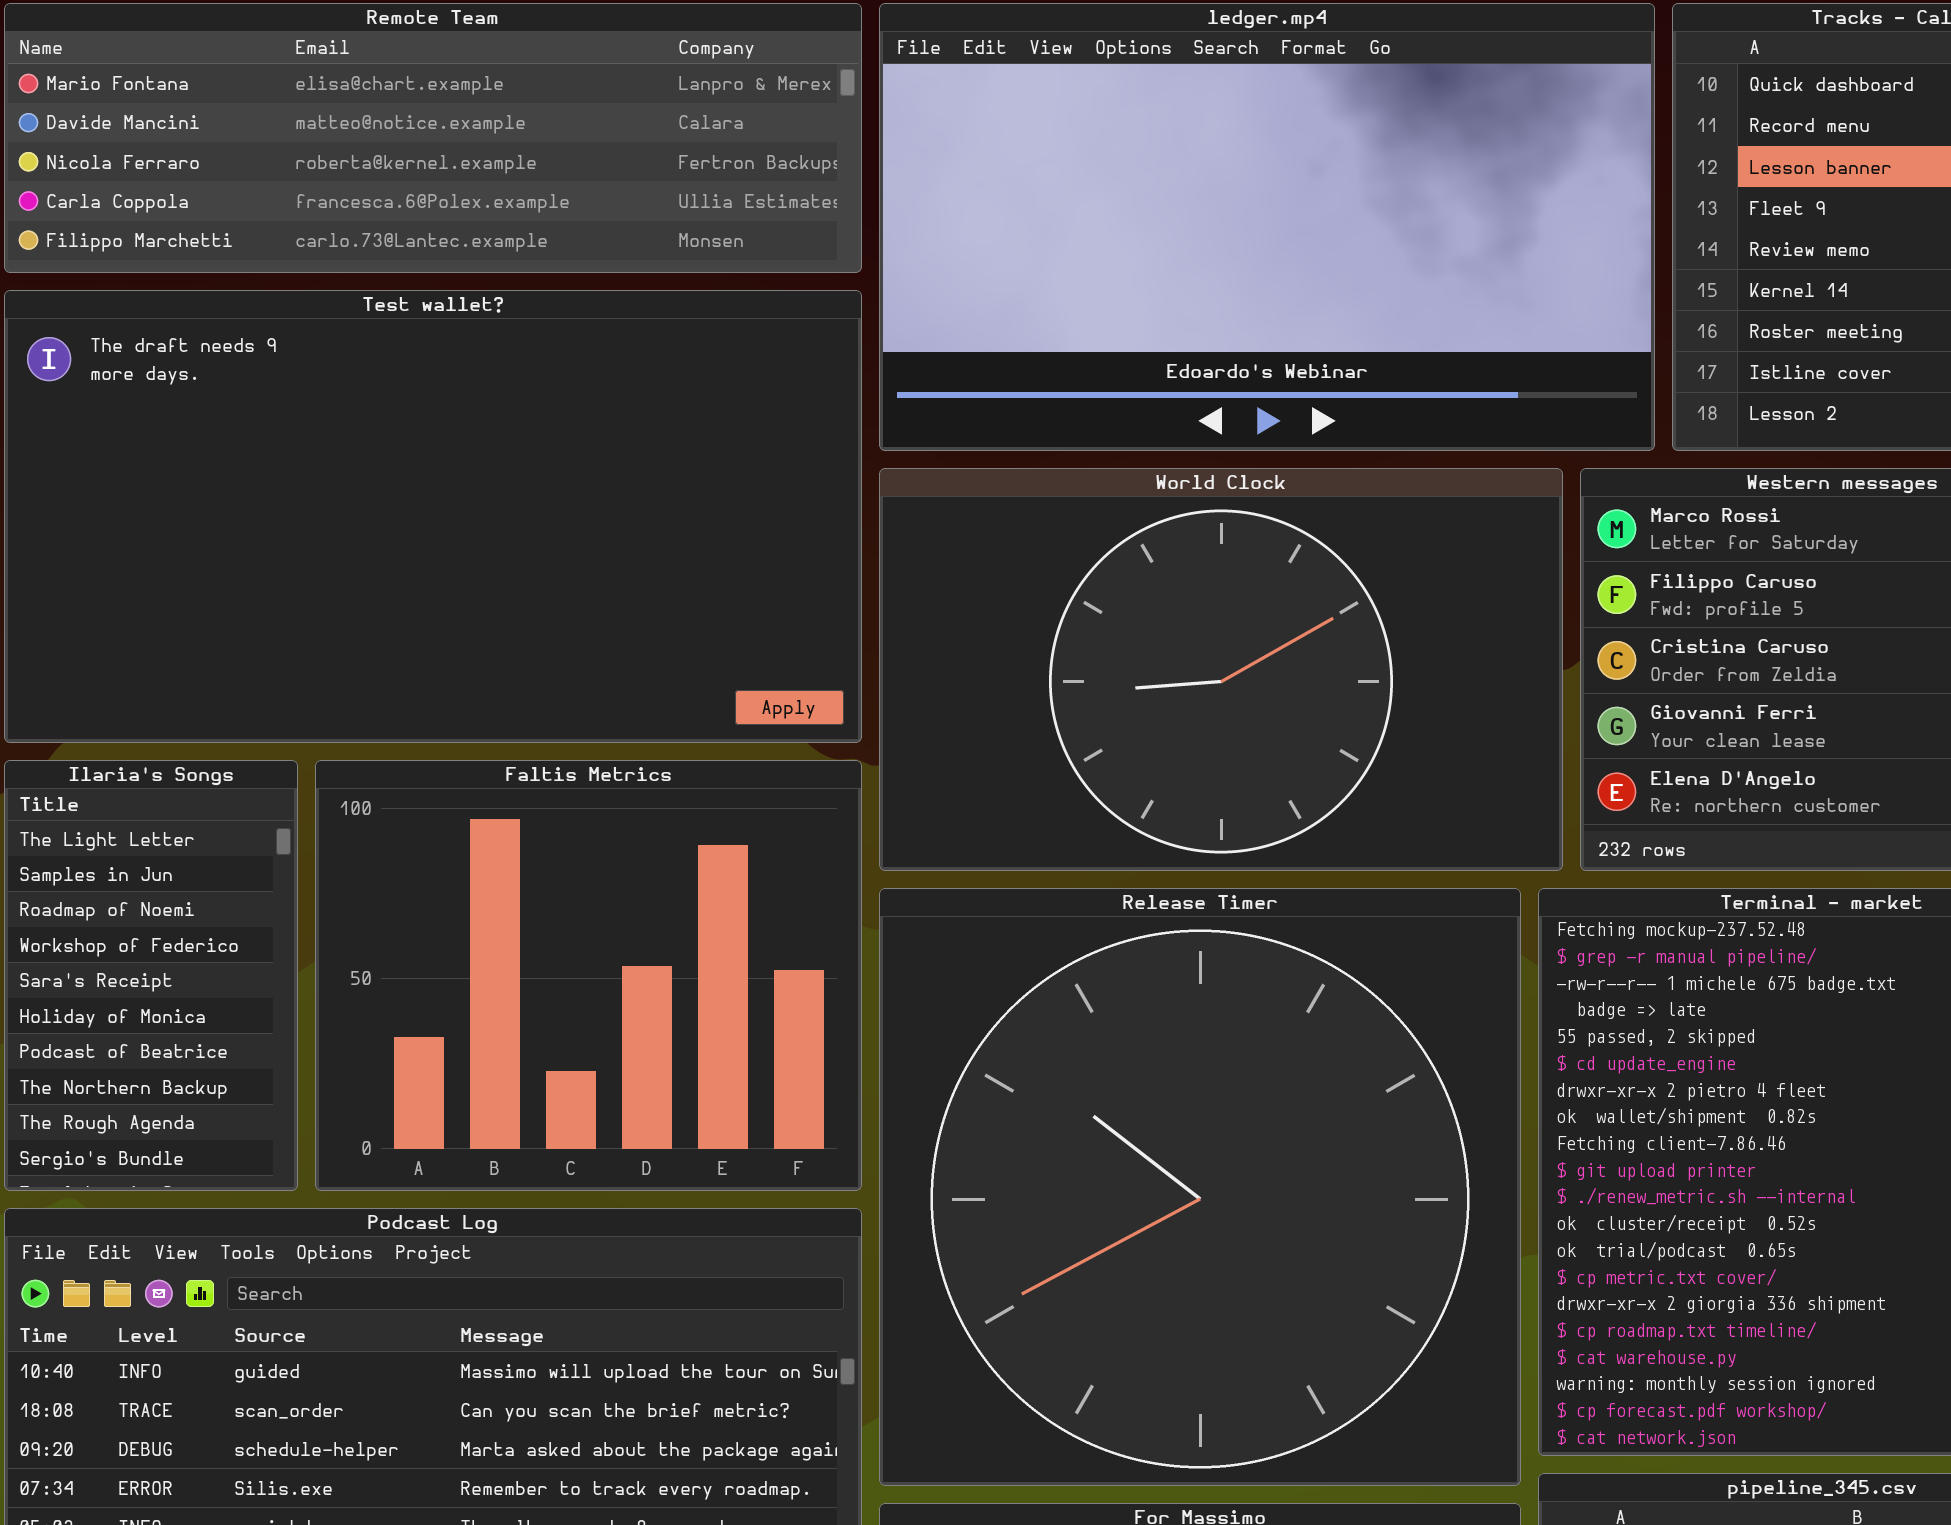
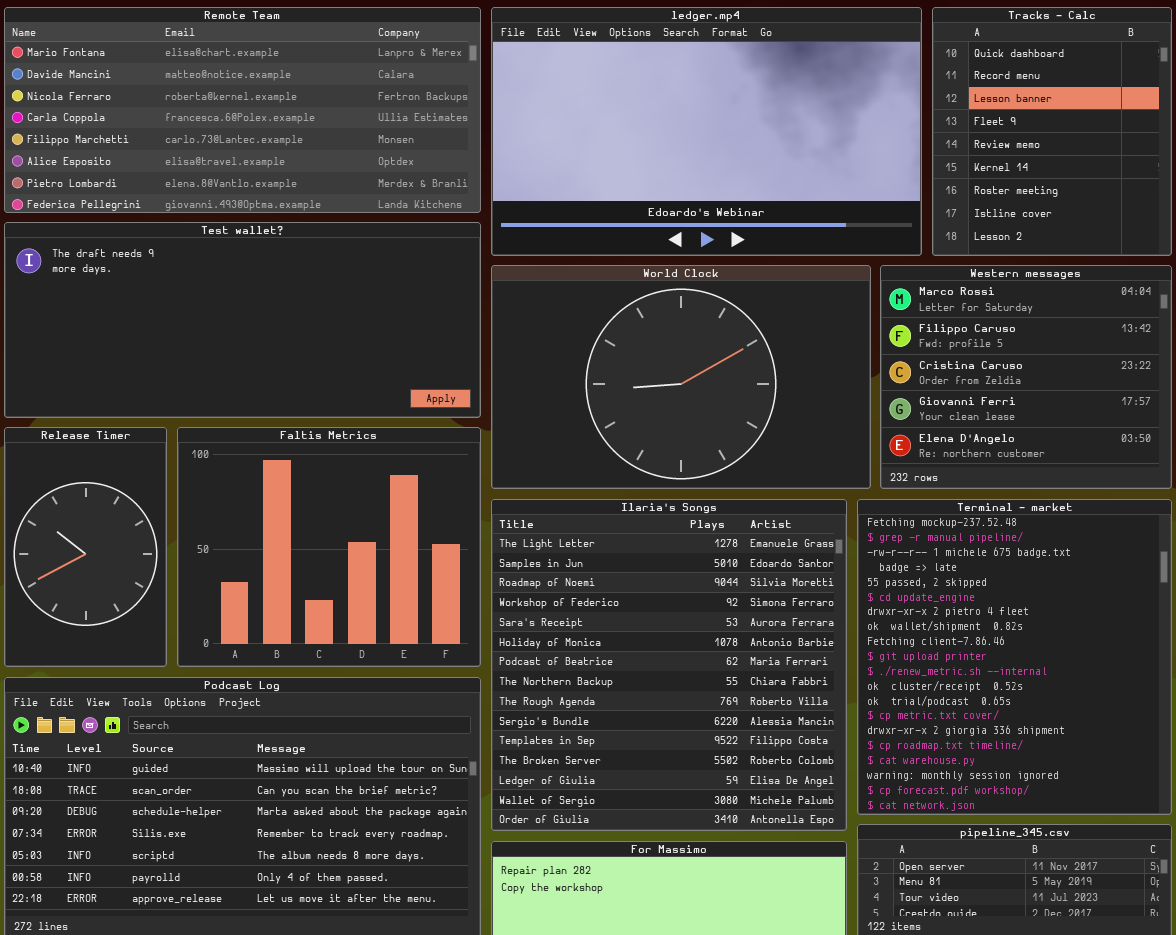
Remote Team: [4,3,862,273] -> [4,7,481,213], resized
Test wallet?: [4,290,862,743] -> [4,222,481,418], resized
Ilaria's Songs: [4,760,298,1191] -> [491,499,847,831], moved, resized
Release Timer: [879,888,1521,1486] -> [4,427,167,667], moved, resized

